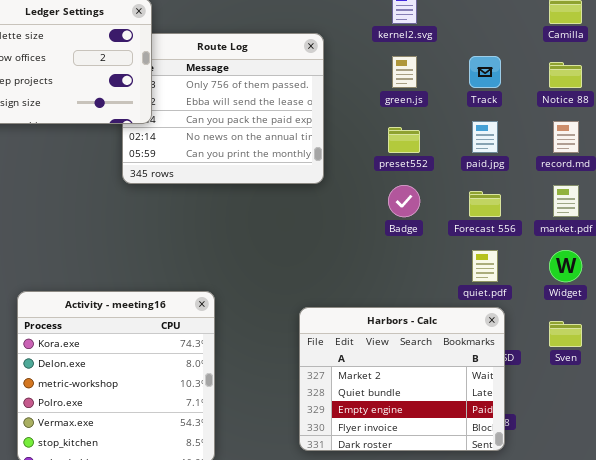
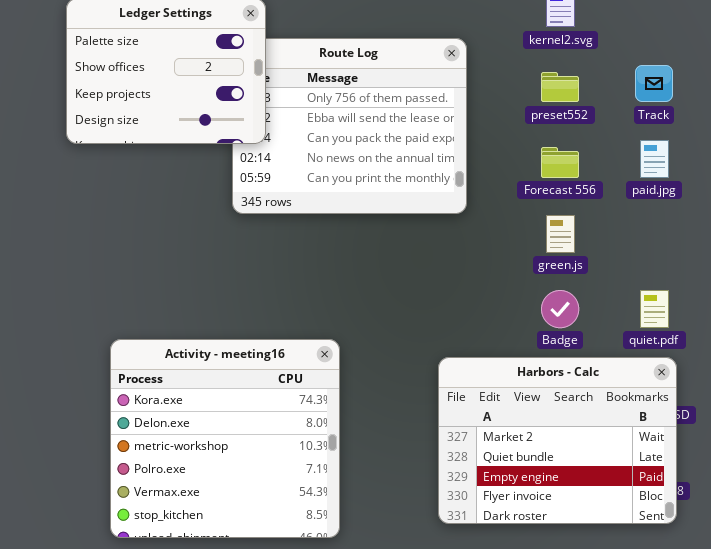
green.js: [392,56,417,88] -> [546,215,575,253], moved
preset552: [388,127,420,153] -> [541,72,579,102], moved
Badge: [388,185,420,217] -> [541,290,579,328], moved
Forecast 556: [469,191,501,217] -> [541,147,579,178], moved

